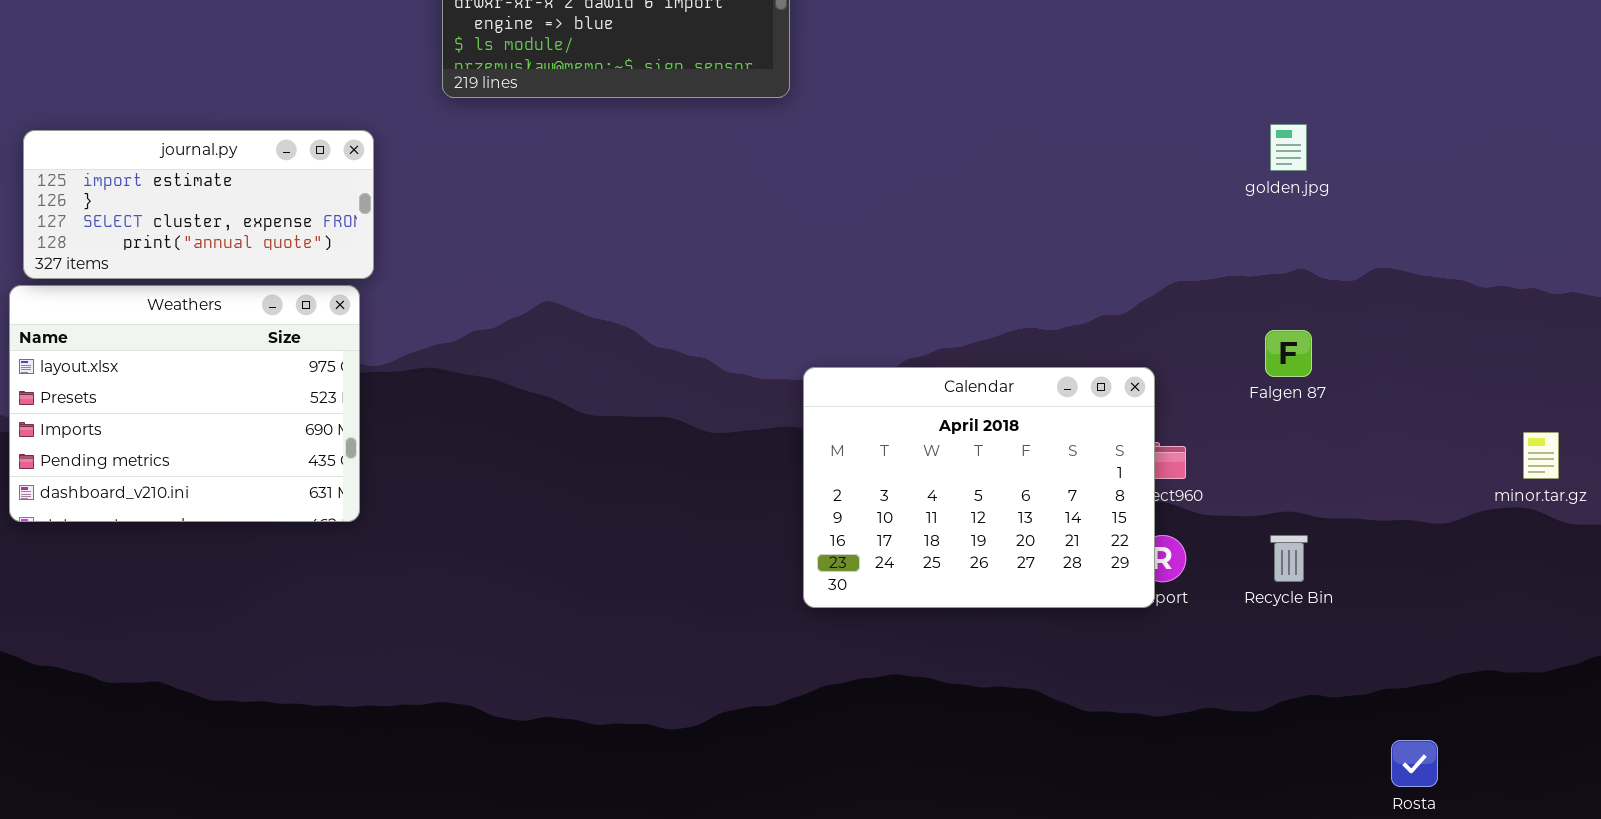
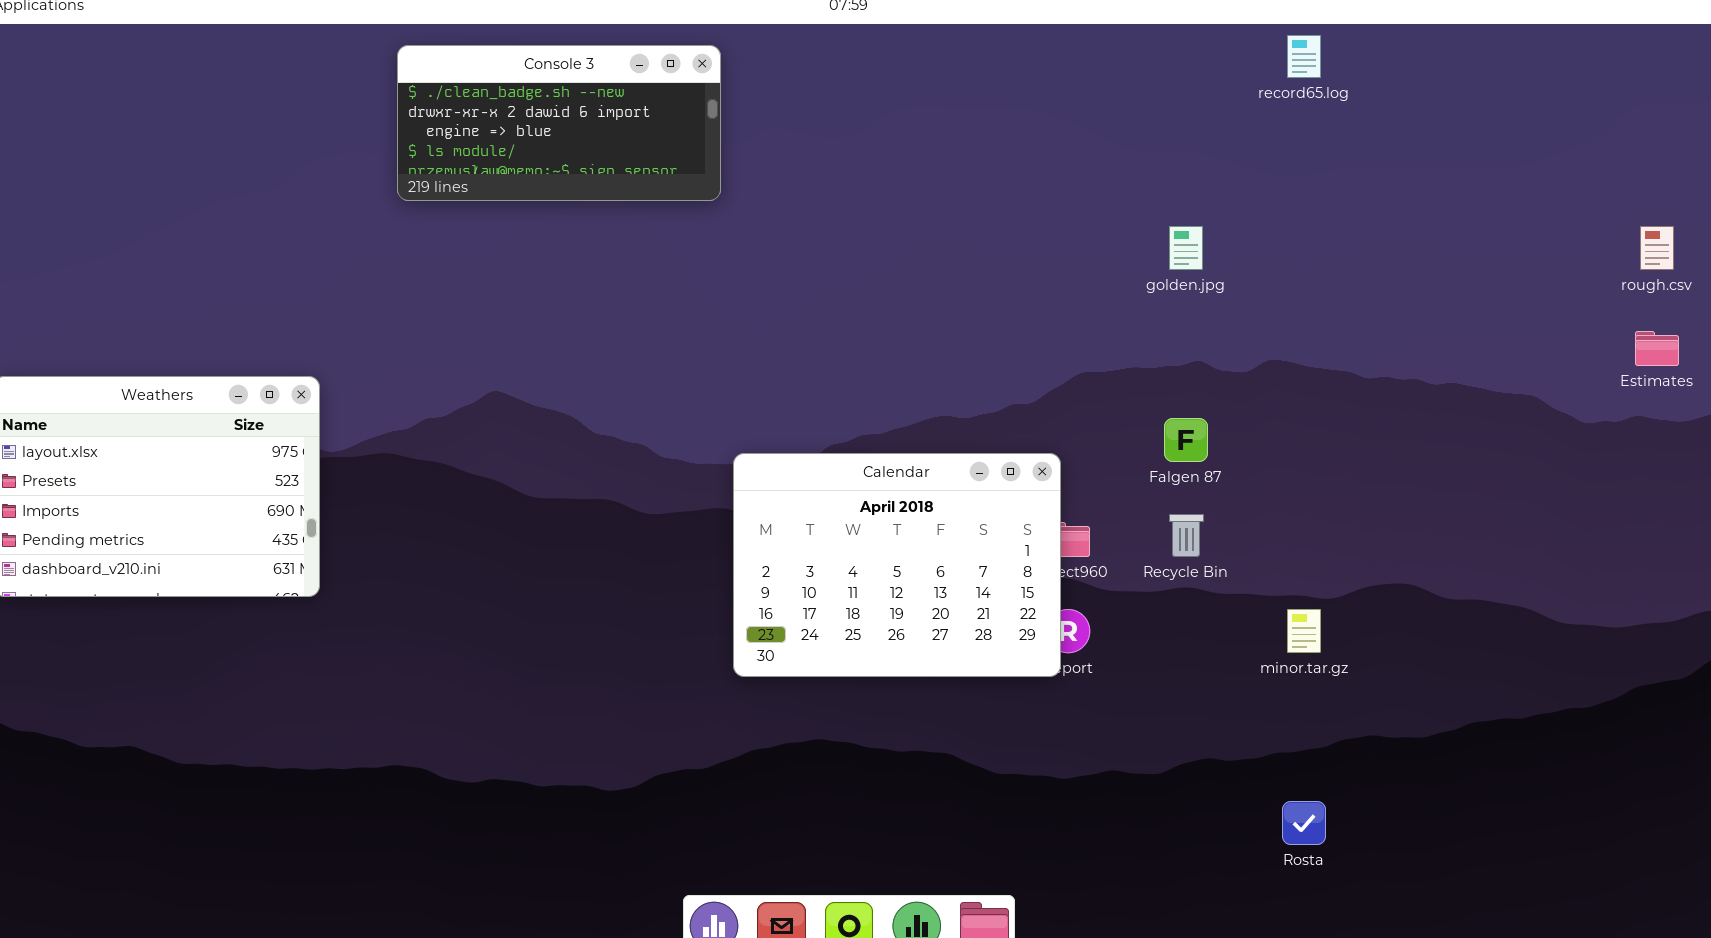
journal.py: [23,130,374,279] -> none, closed
minor.tar.gz: [1523,432,1559,479] -> [1287,609,1321,653], moved
Recycle Bin: [1270,535,1308,582] -> [1169,514,1204,557], moved

